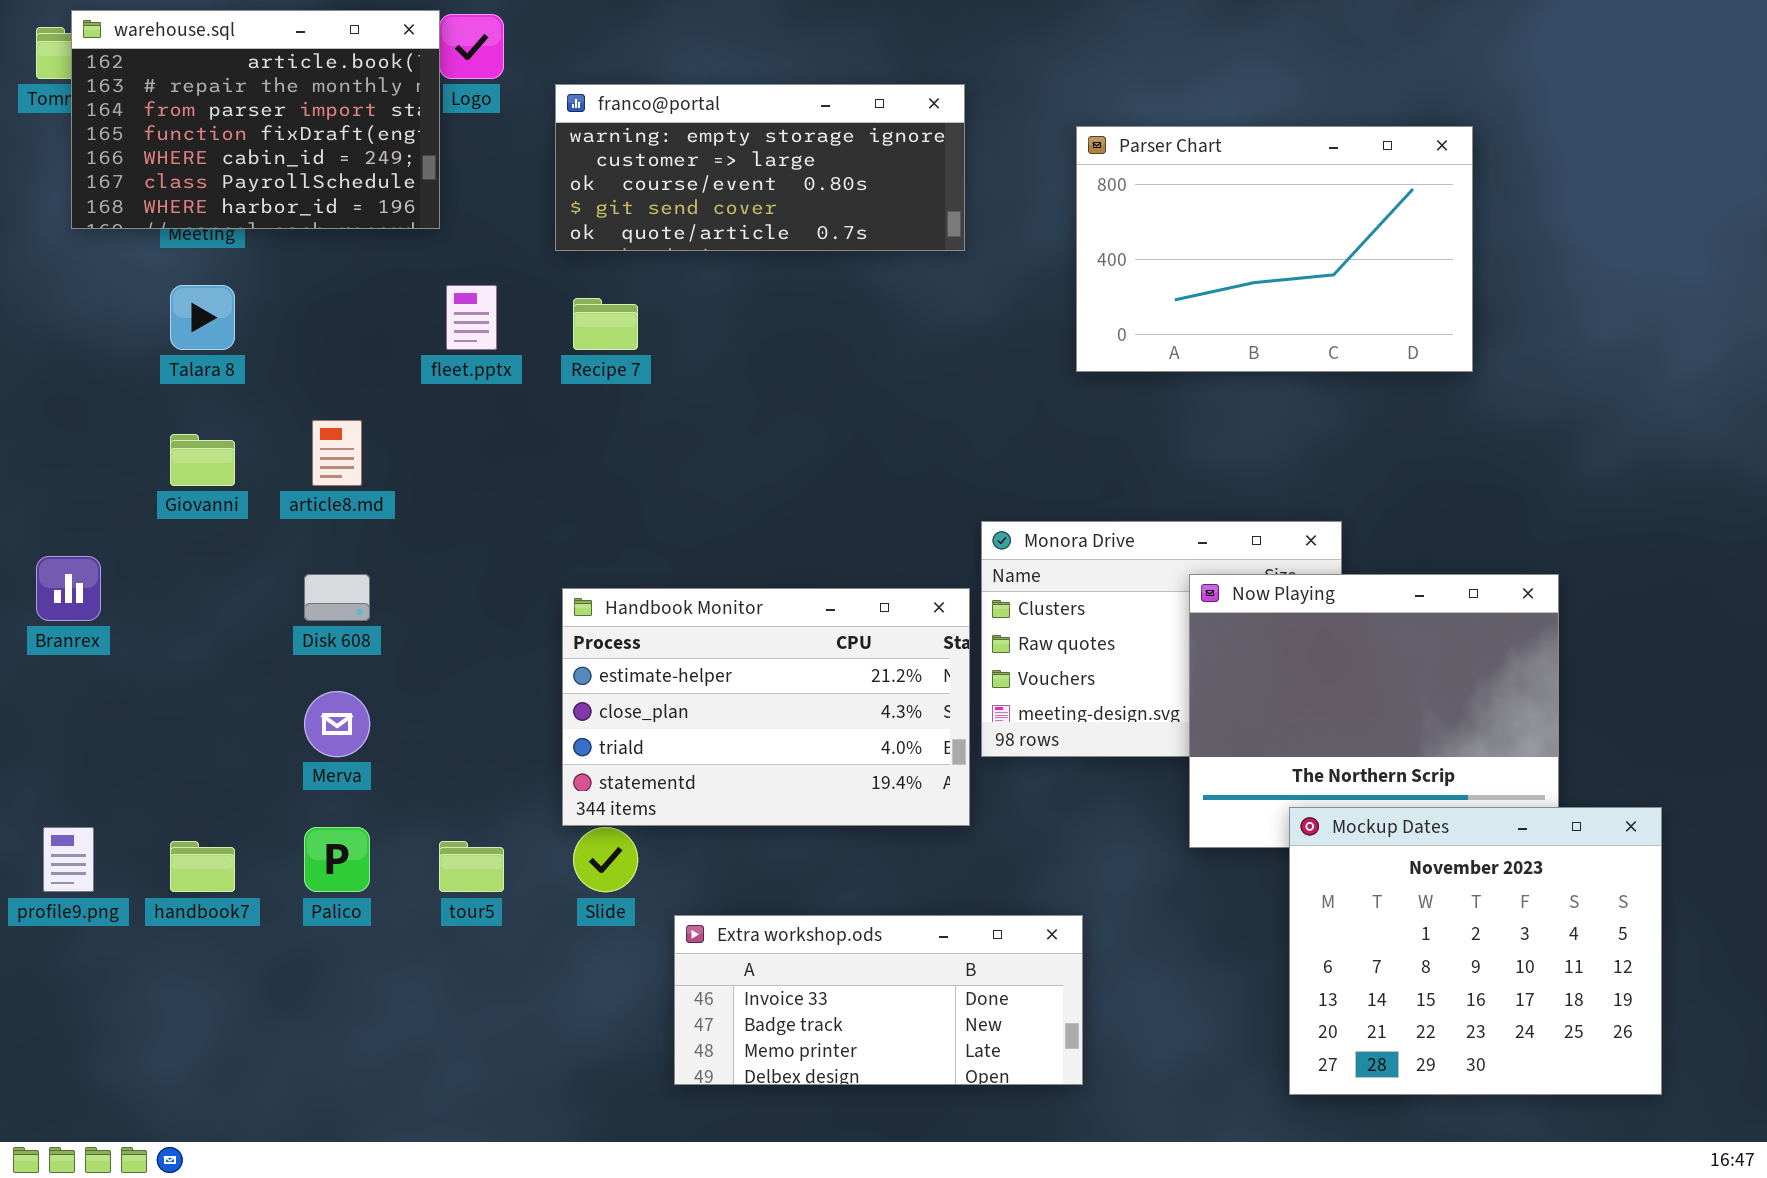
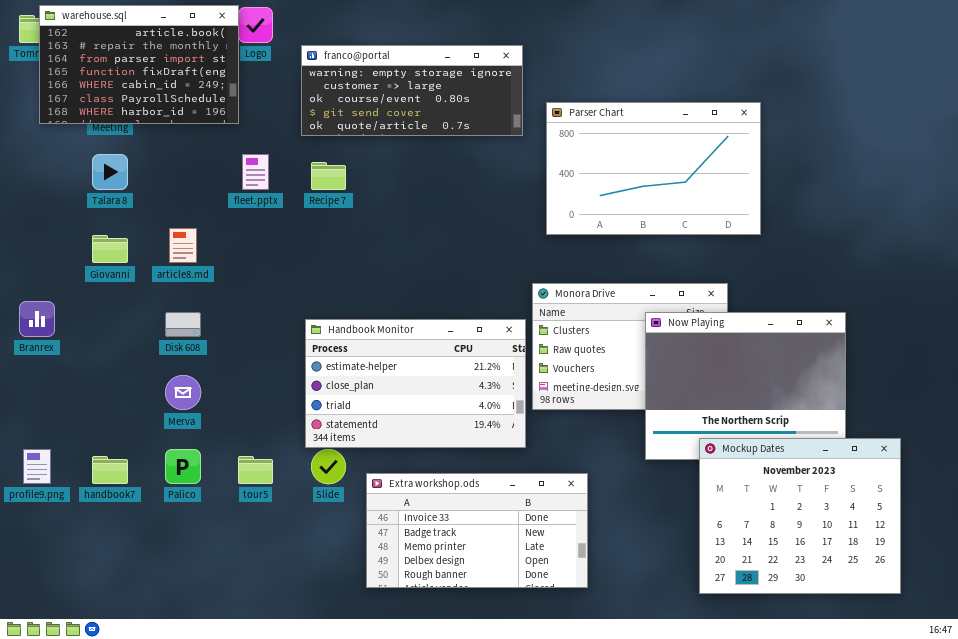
Parser Chart: [1076,126,1473,372] -> [546,102,761,235], moved
Extra workshop.ods: [674,915,1083,1085] -> [366,473,588,588], resized

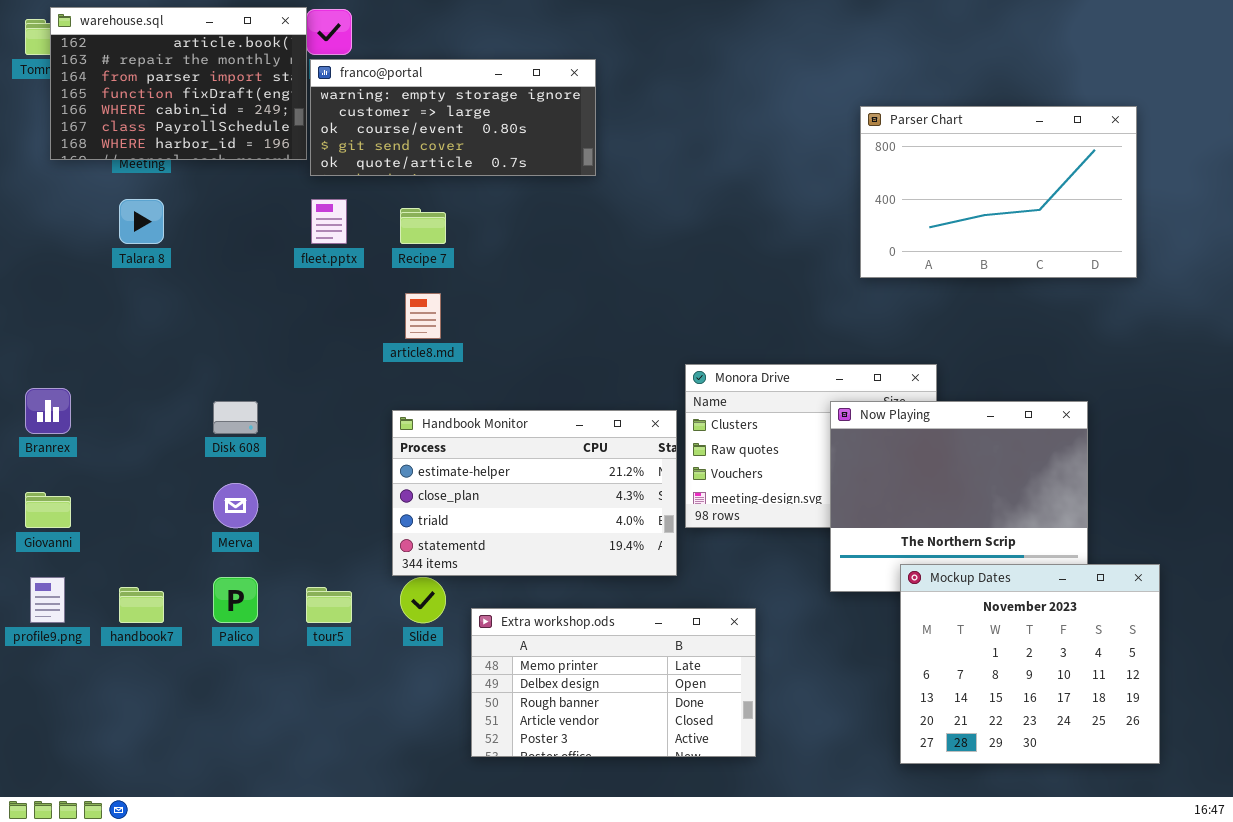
franco@portal: [301,45,523,136] -> [310,59,596,176], moved
Parser Chart: [546,102,761,235] -> [860,106,1137,278], moved
article8.md: [169,228,197,263] -> [405,293,441,339], moved
Giovanni: [92,235,128,263] -> [25,492,71,528], moved
Extra workshop.ods: [366,473,588,588] -> [471,608,756,757], scrolled down 2 rows

